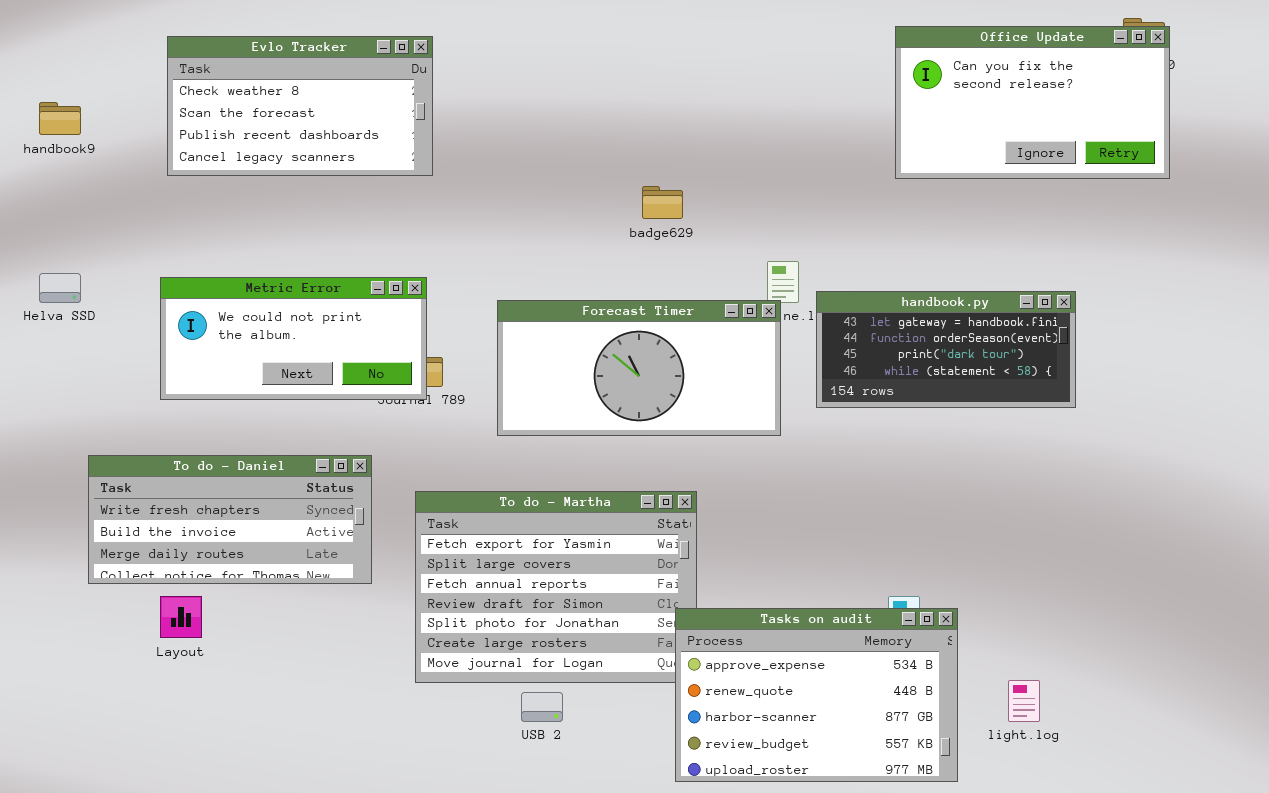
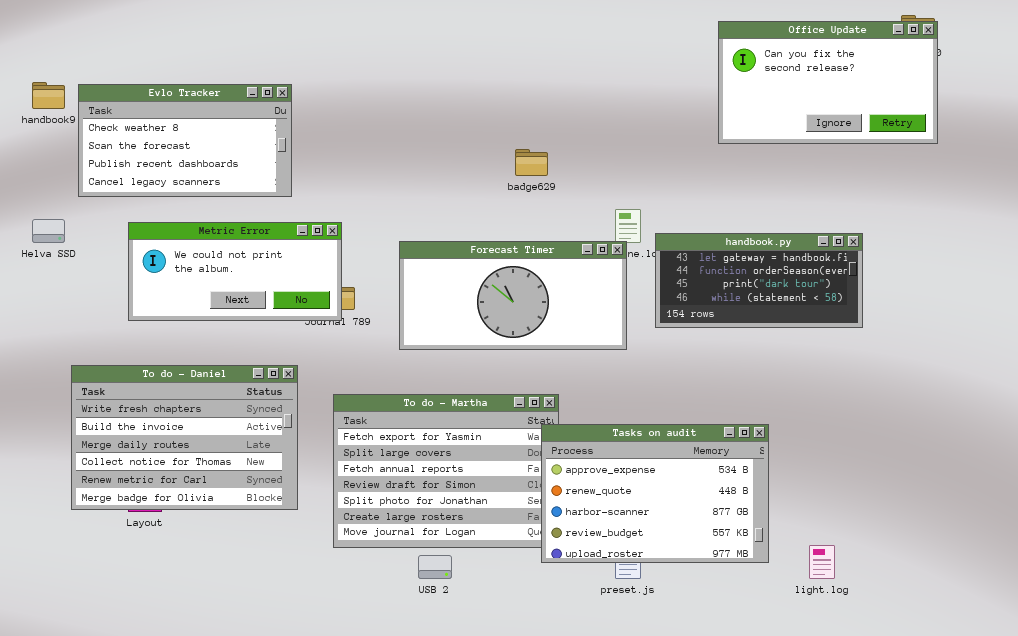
Evlo Tracker: [167,36,433,176] -> [78,84,292,197], moved
To do - Daniel: [88,455,372,584] -> [71,365,298,510], resized
Tasks on audit: [675,608,958,782] -> [541,424,769,563], moved

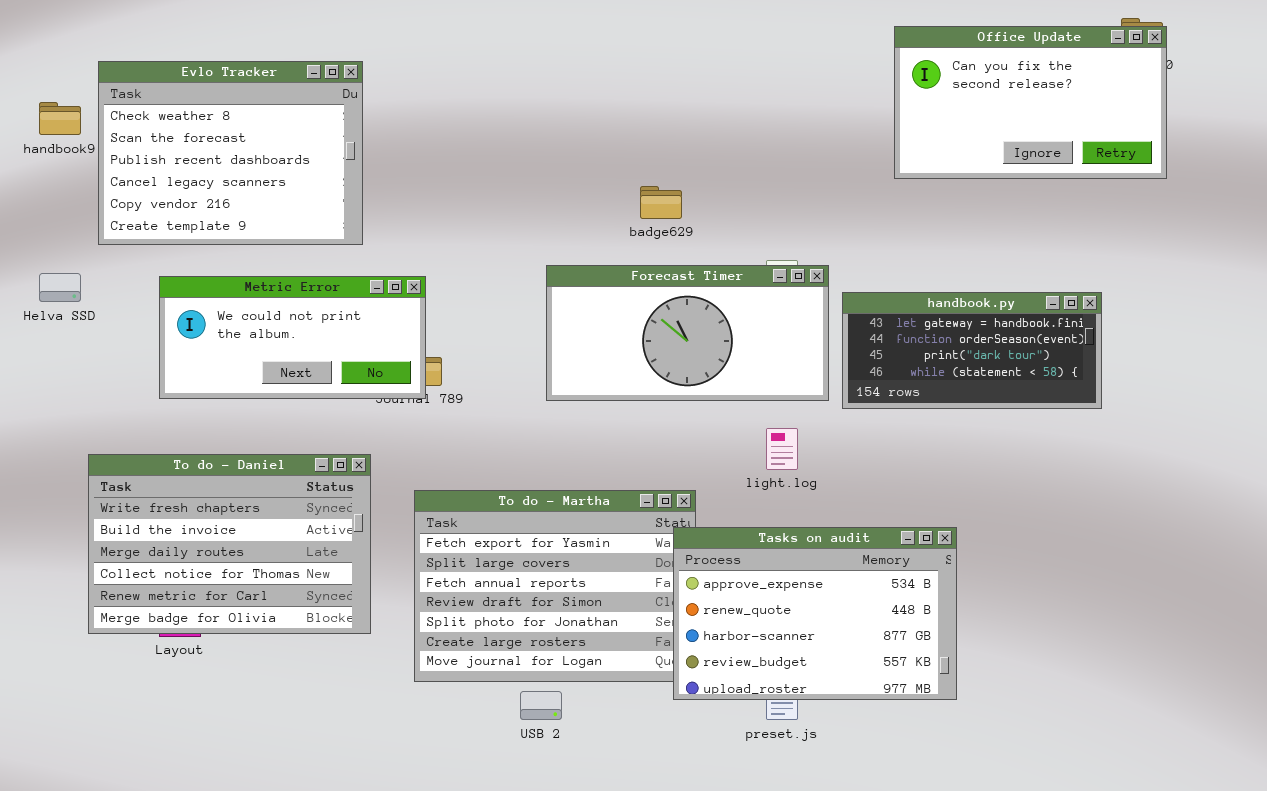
Evlo Tracker: [78,84,292,197] -> [98,61,363,245], resized
handbook.py: [655,233,863,328] -> [842,292,1102,409], moved
Forecast Timer: [399,241,627,350] -> [546,265,829,401], moved
light.log: [809,545,835,579] -> [766,428,798,470], moved

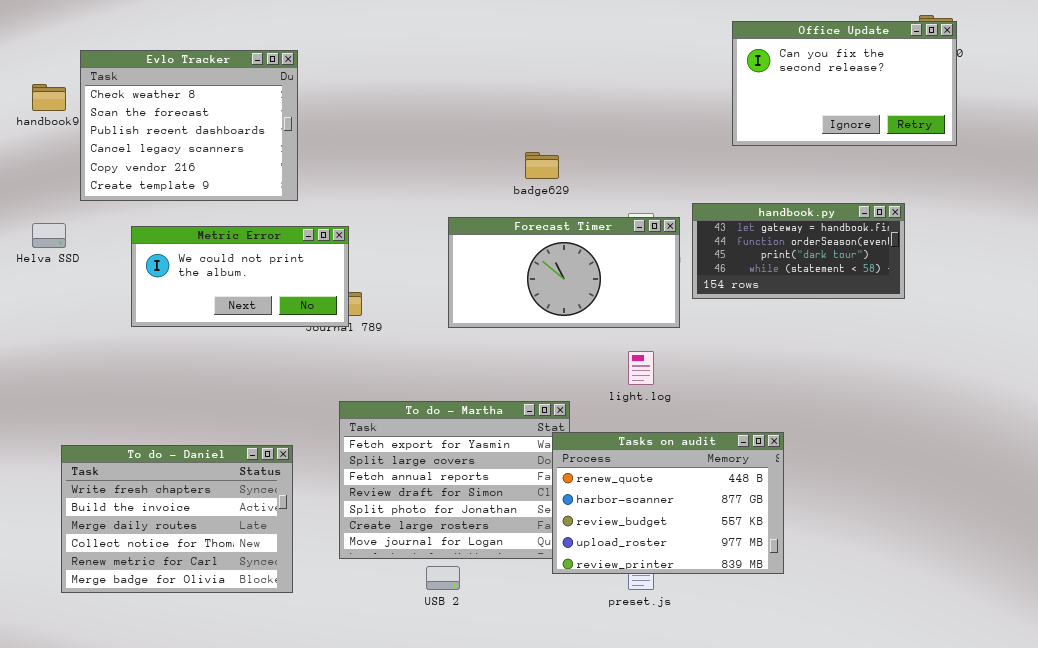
handbook.py: [842,292,1102,409] -> [692,203,905,299], moved
To do - Daniel: [88,454,371,634] -> [61,445,293,593], moved
Tasks on audit: [673,527,957,700] -> [552,432,784,574], scrolled down 1 row

